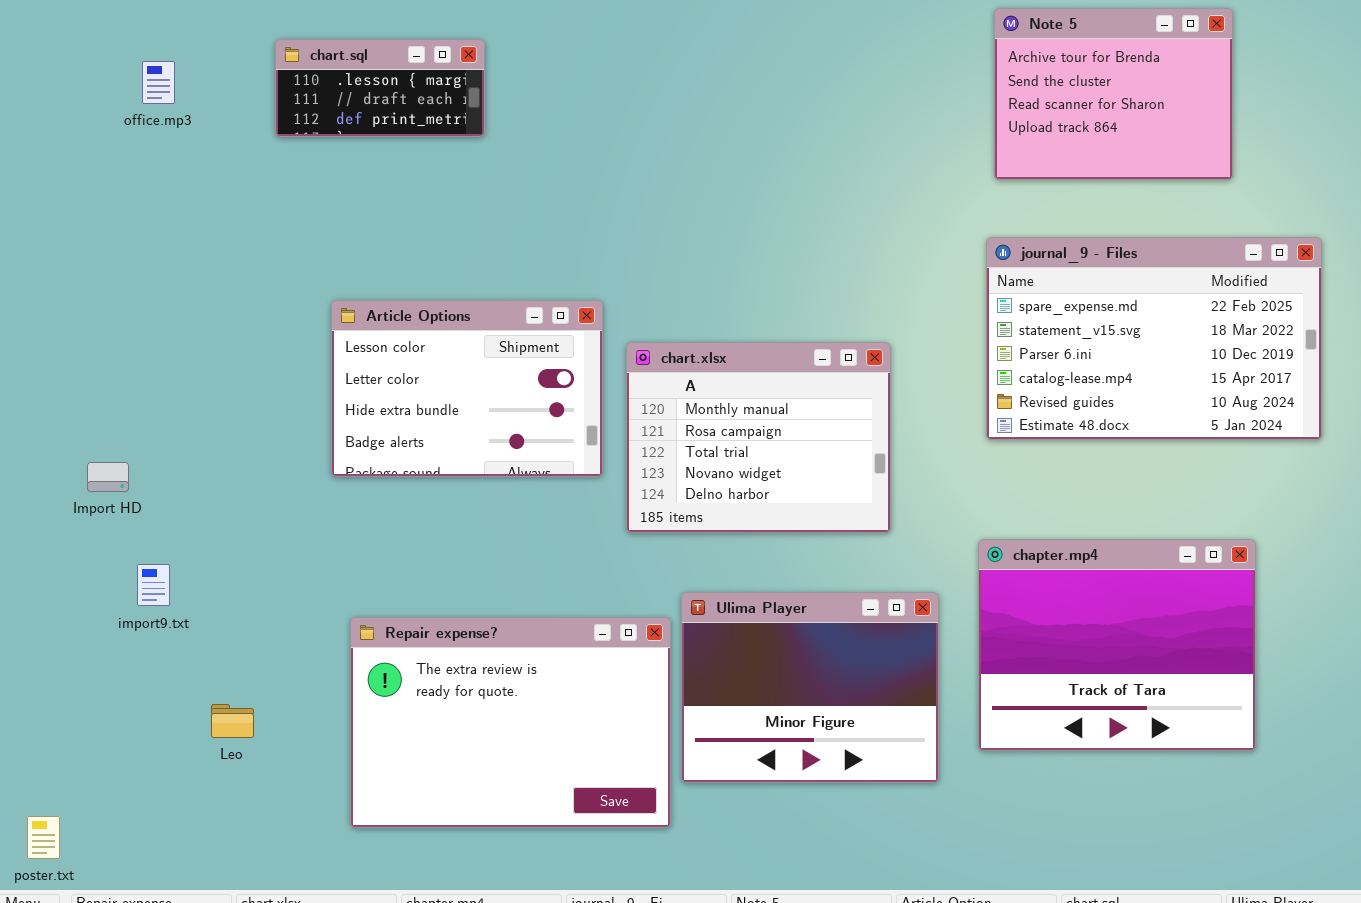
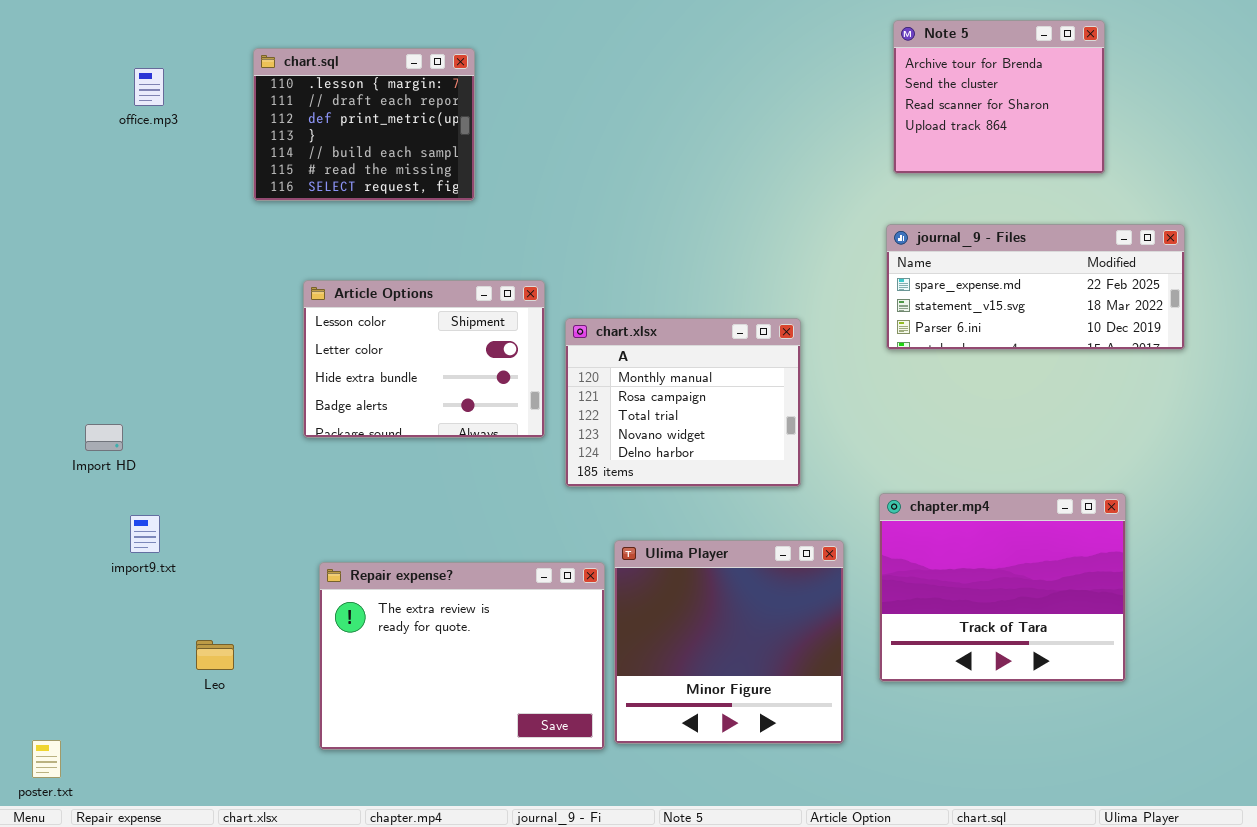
chart.sql: [275,39,485,137] -> [253,48,475,201], resized
journal_9 - Files: [986,237,1322,440] -> [886,224,1185,350], resized
Ulima Player: [681,592,939,783] -> [614,540,844,744], resized

